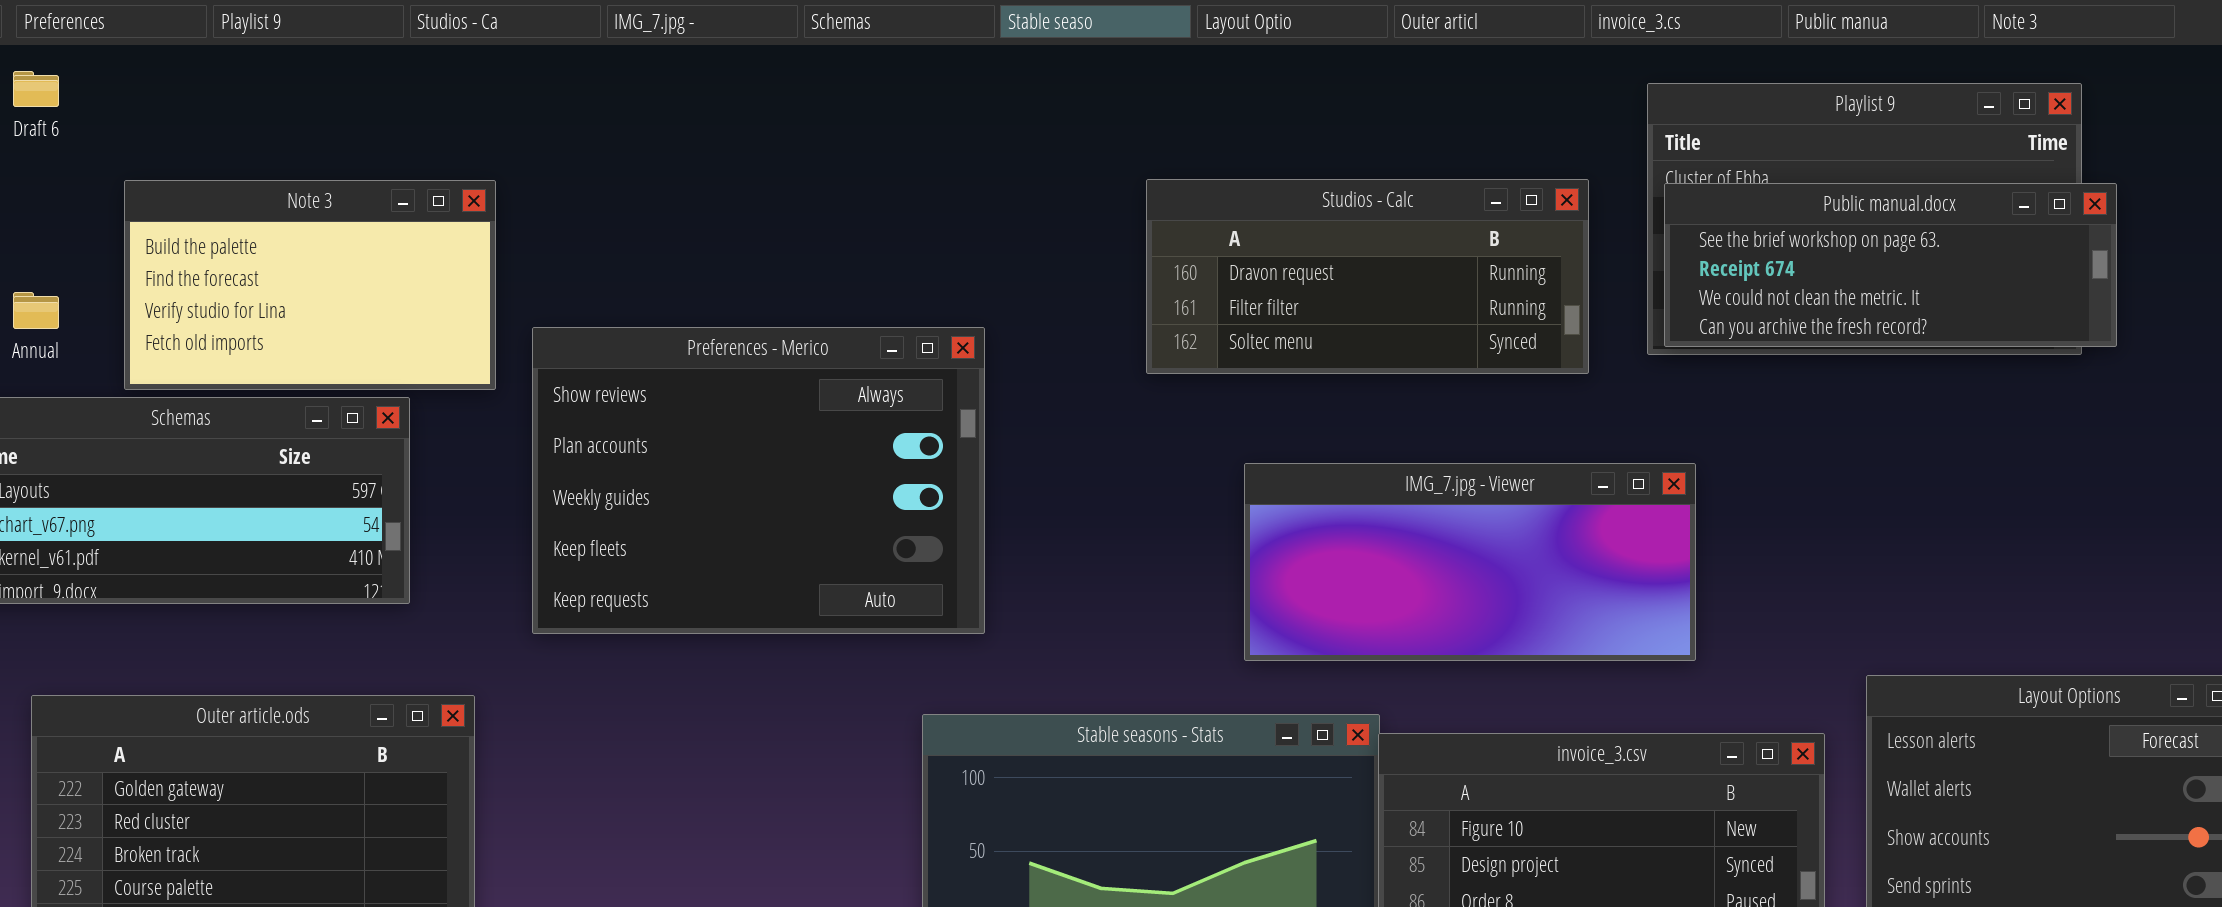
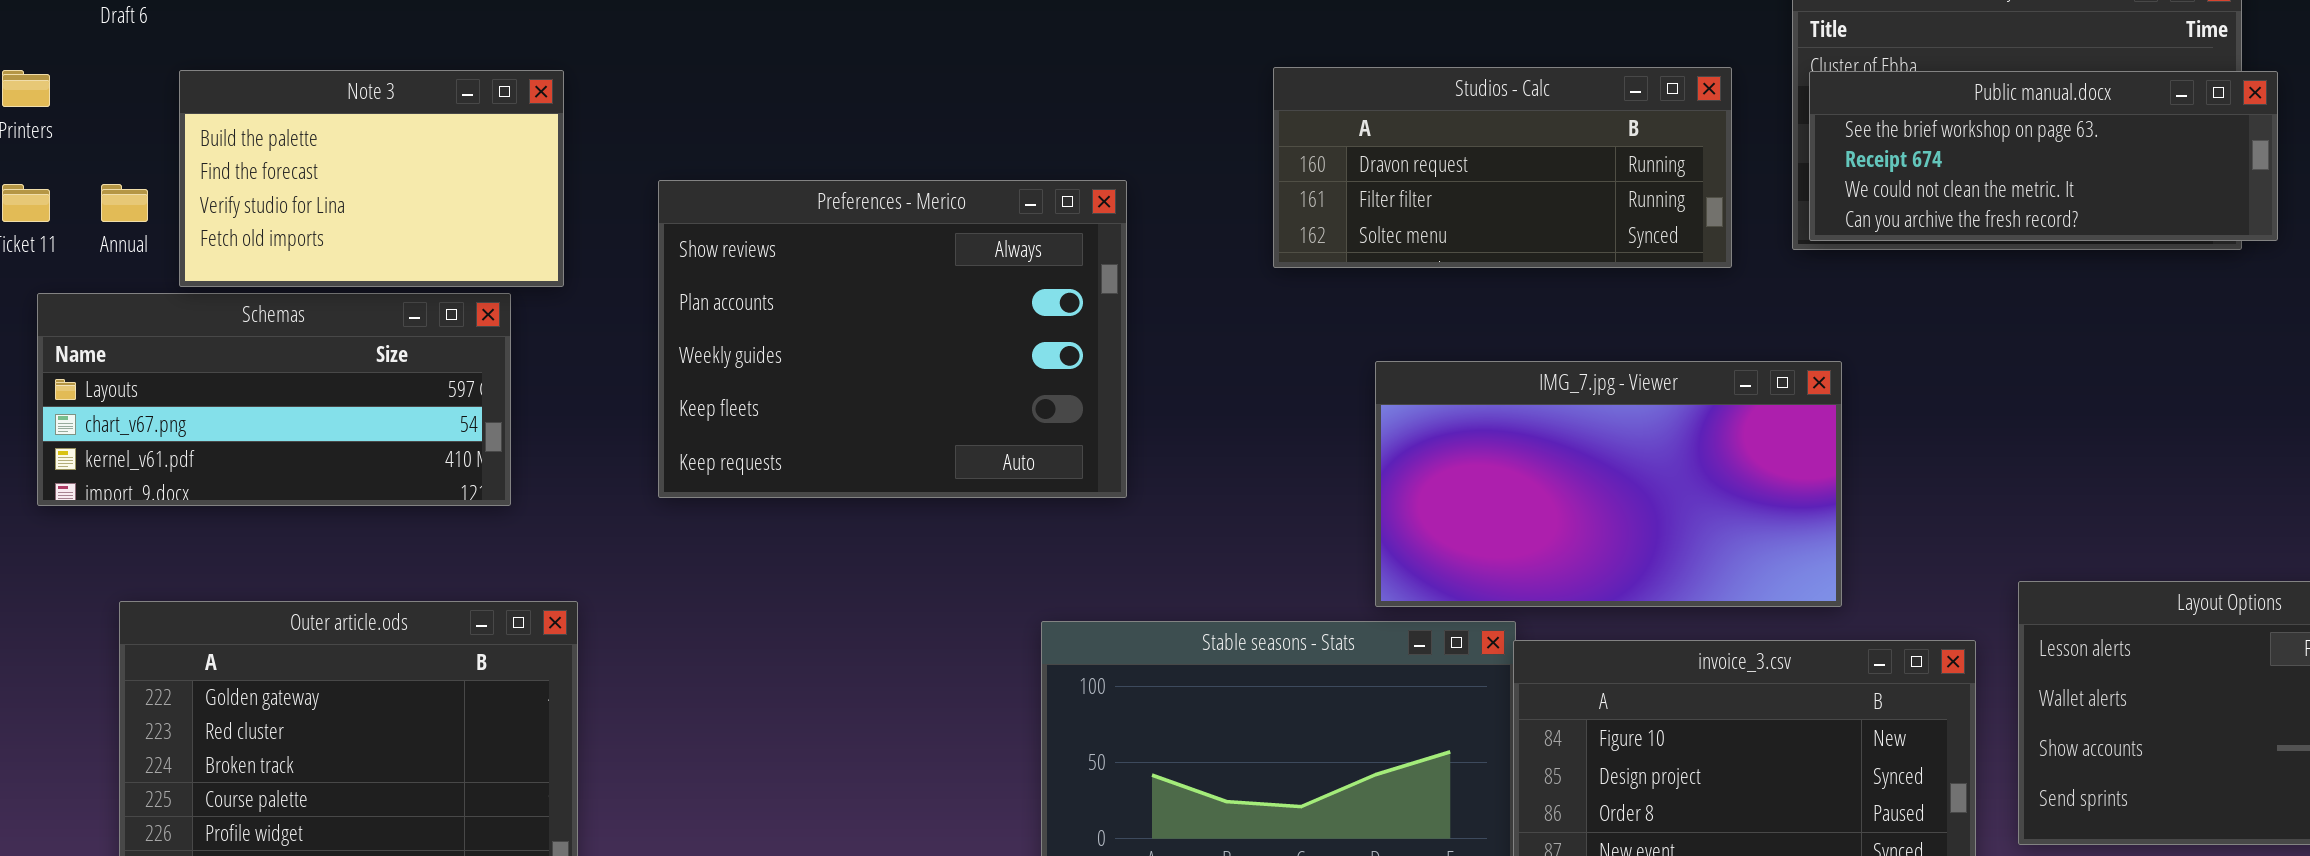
Note 3: [124,180,496,390] -> [179,70,564,287], moved
Preferences - Merico: [532,327,985,634] -> [658,180,1127,498], moved
IMG_7.jpg - Viewer: [1244,463,1696,661] -> [1375,361,1842,607], resized

